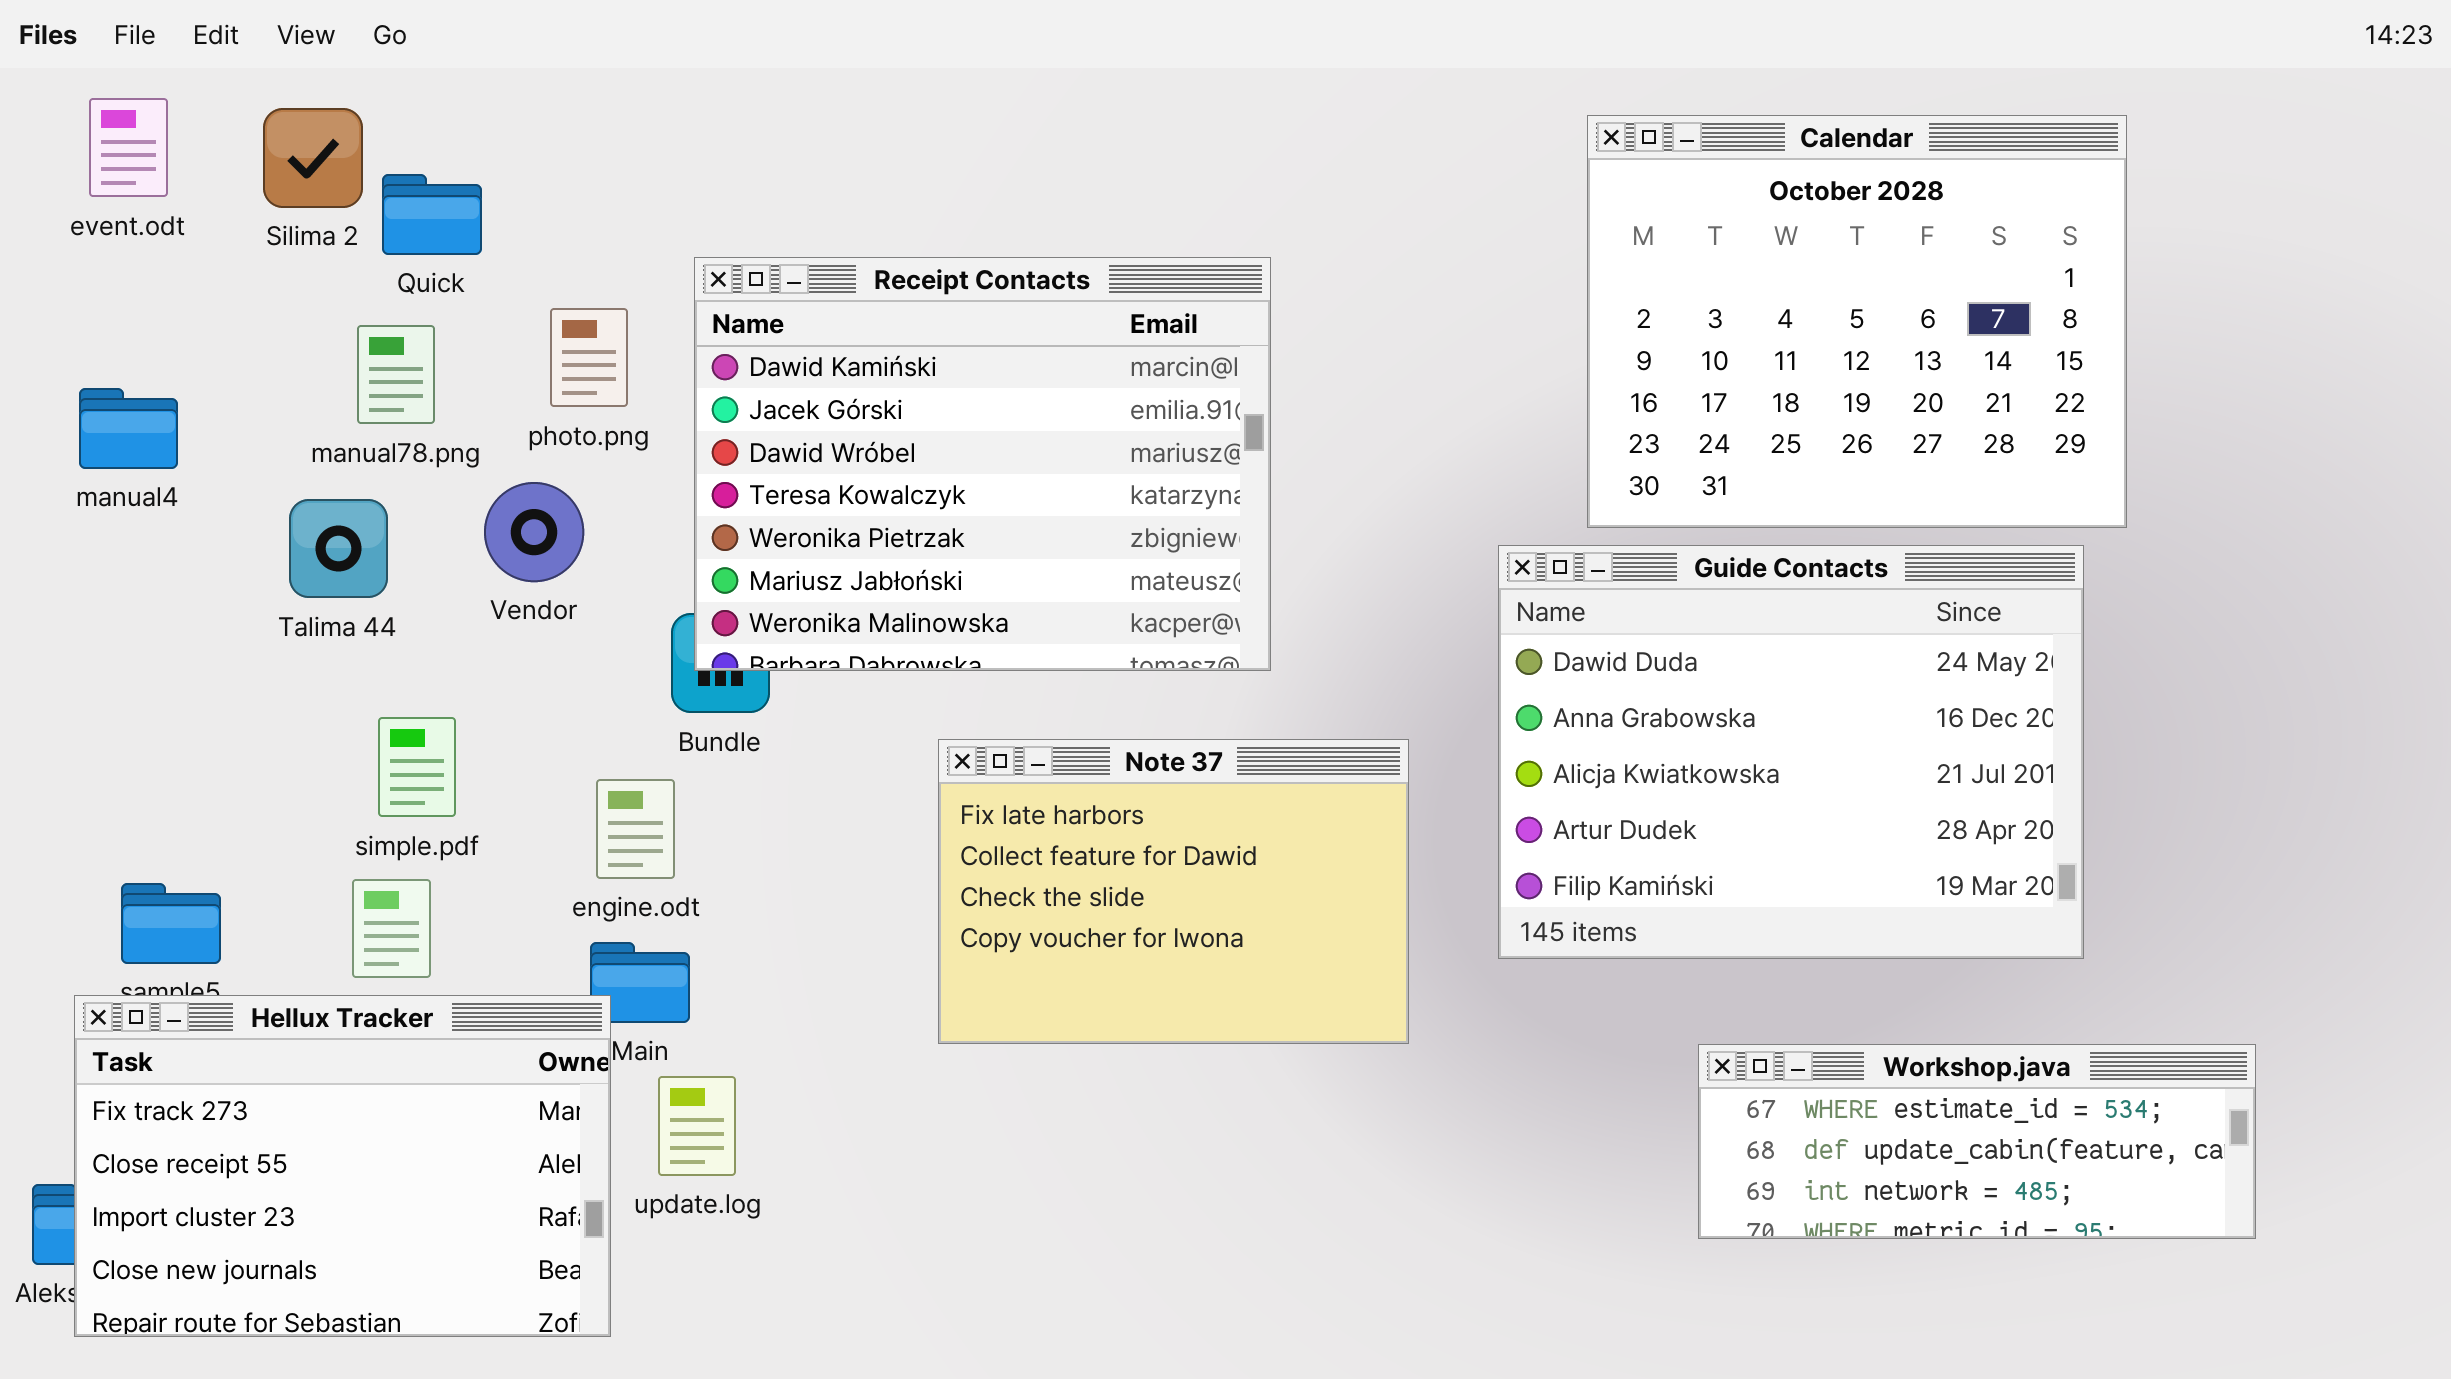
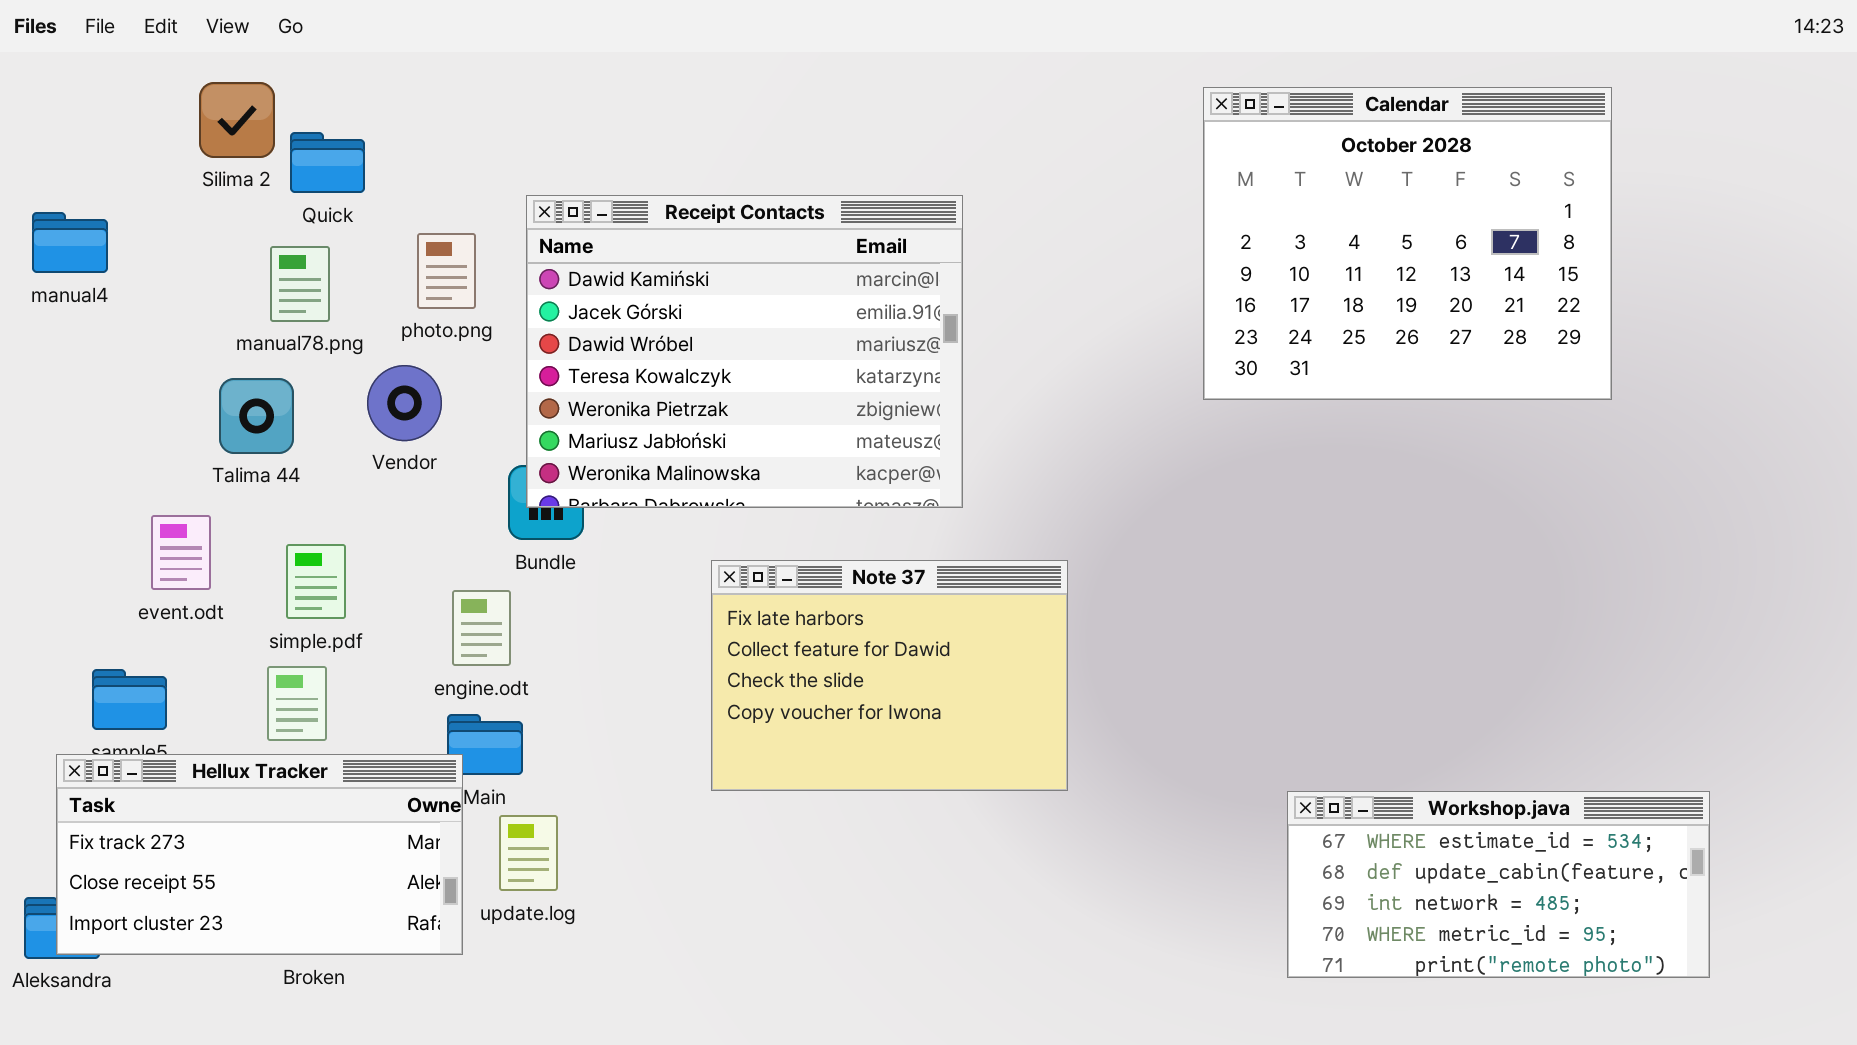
event.odt: [89,98,168,197] -> [151,515,211,590], moved
manual4: [79,388,178,469] -> [32,212,108,273], moved
Guide Contacts: [1498,545,2084,959] -> none, closed
Hellux Tracker: [74,995,611,1337] -> [56,754,463,955], resized
Workshop.java: [1698,1044,2256,1239] -> [1287,791,1710,978], resized

